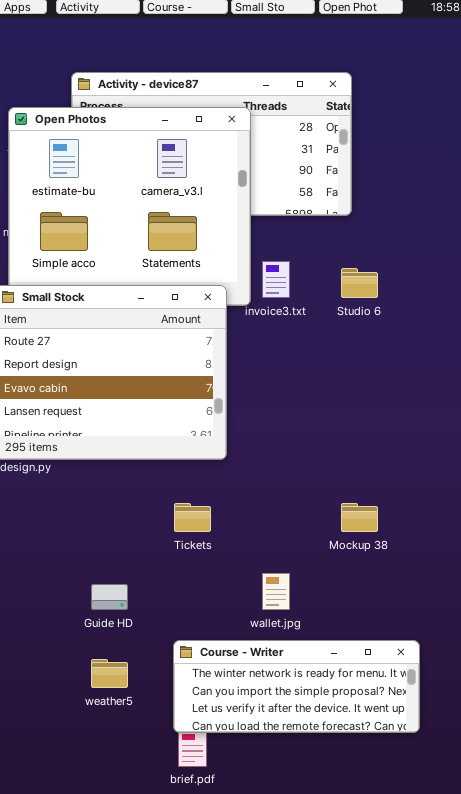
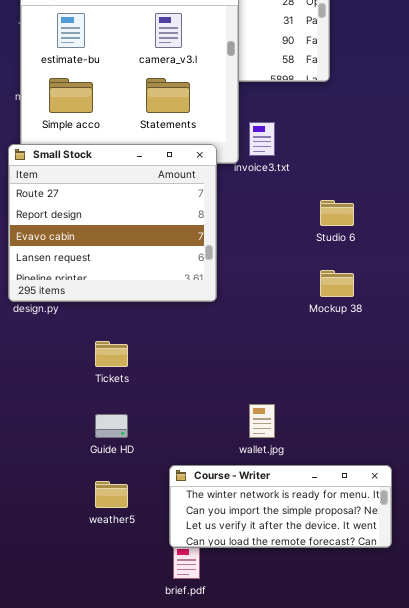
Studio 6: [341,268,378,298] -> [320,200,354,226], moved
Tickets: [174,503,211,532] -> [95,341,128,367], moved
Mockup 38: [341,503,378,532] -> [320,270,354,297], moved

